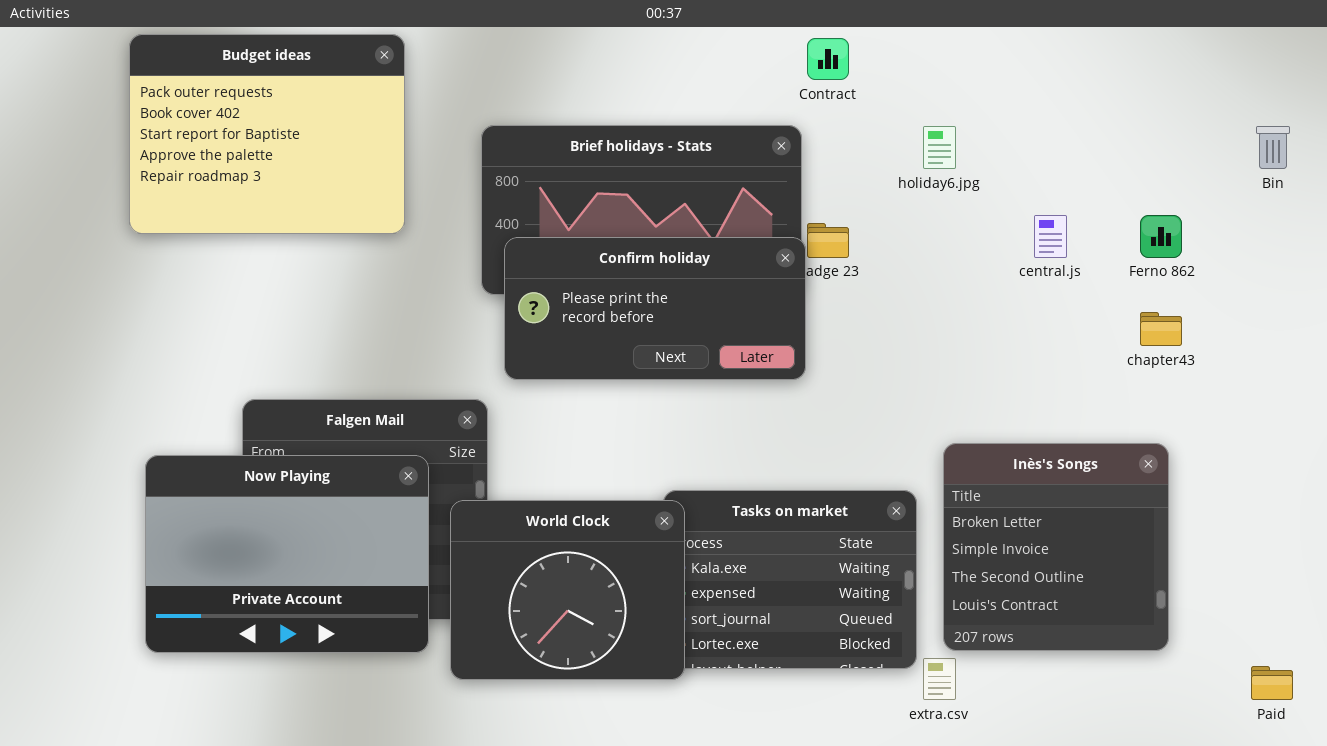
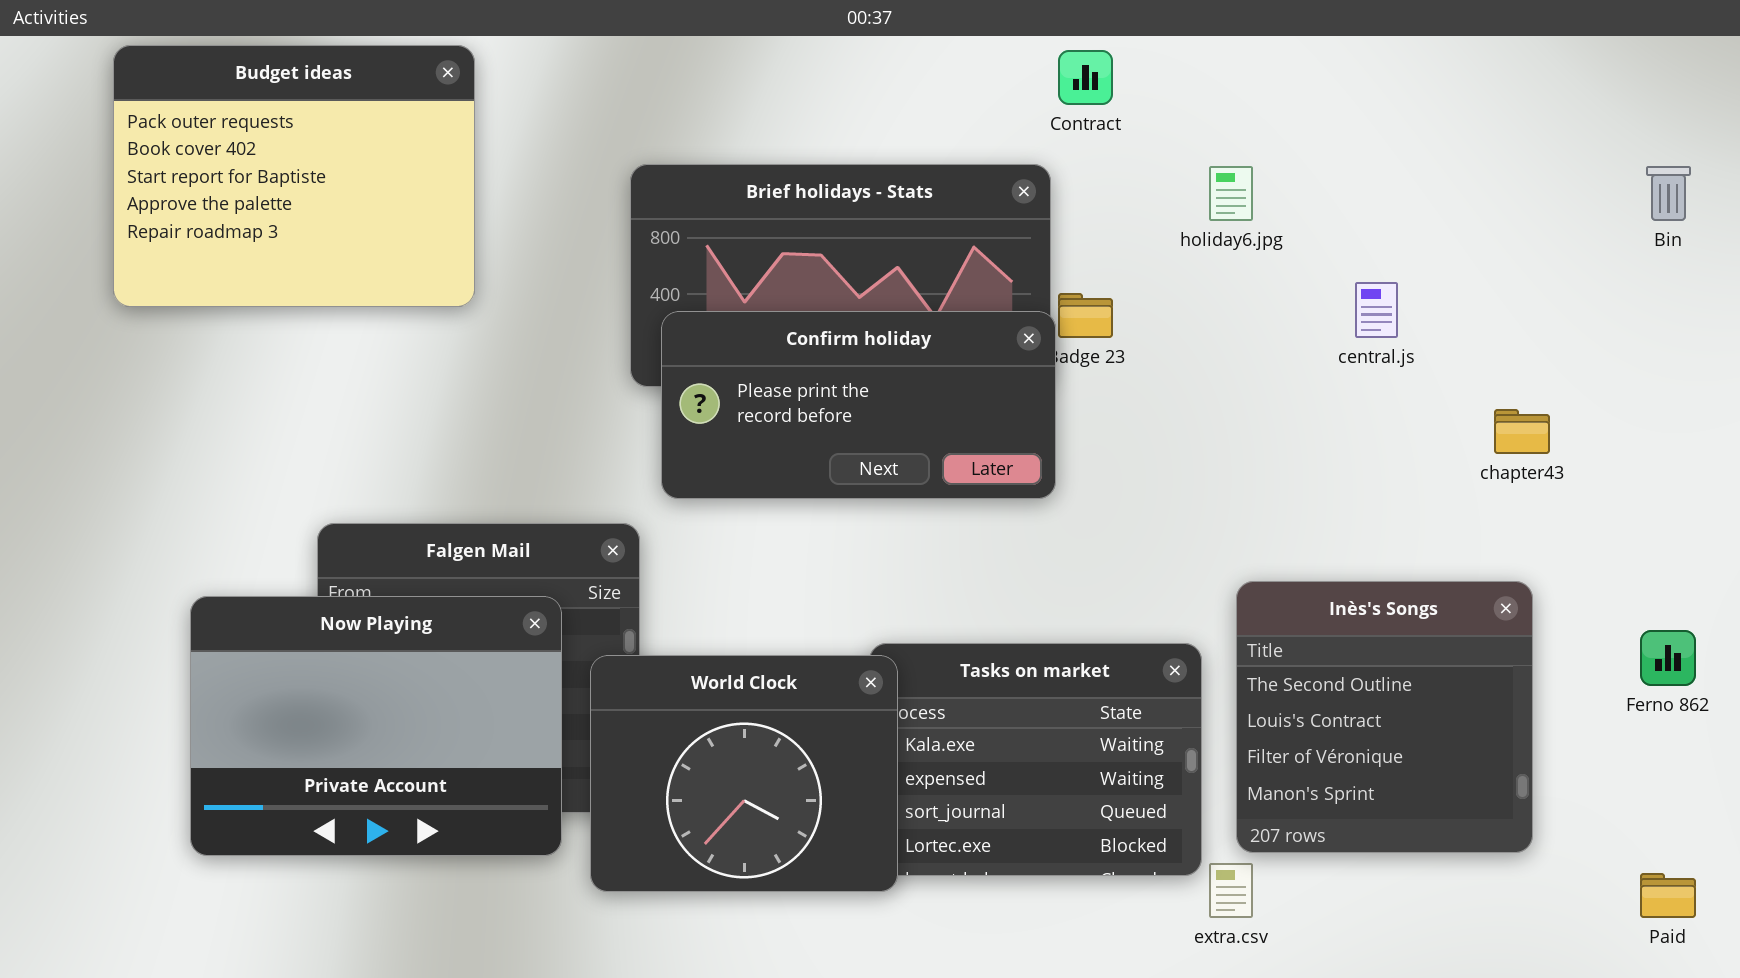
Budget ideas: [129,34,405,234] -> [113,45,475,307], moved
Ferno 862: [1140,215,1182,258] -> [1640,630,1696,686], moved
Inès's Songs: [943,443,1169,651] -> [1236,581,1533,853], scrolled down 2 rows

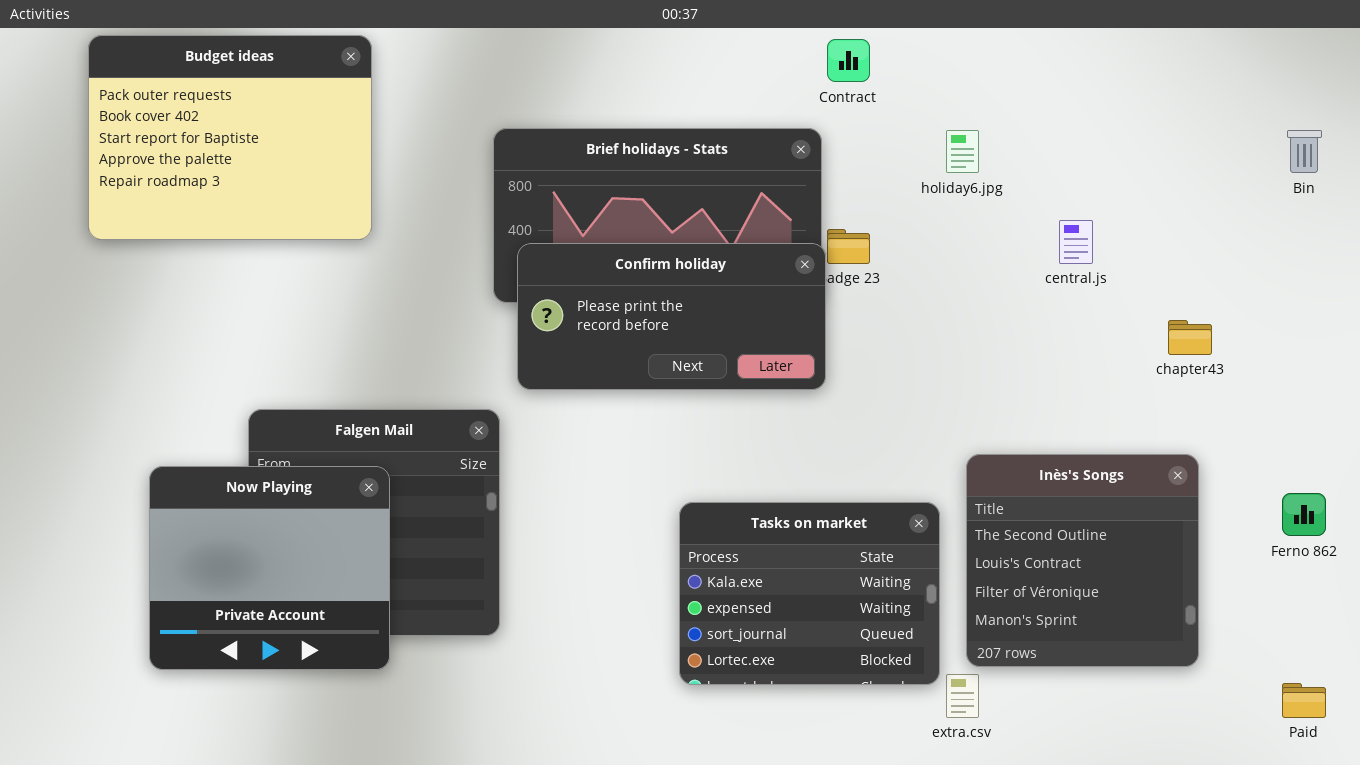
Now Playing: [190,596,562,856] -> [149,466,390,670], resized
World Clock: [590,655,898,892] -> none, closed

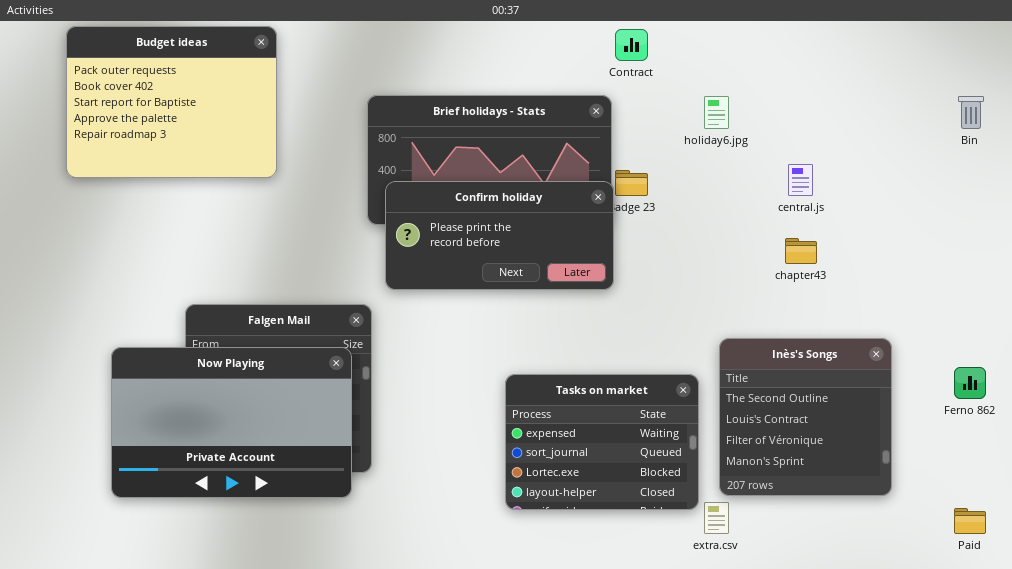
chapter43: [1168,320,1212,355] -> [785,238,817,264], moved
Now Playing: [149,466,390,670] -> [111,347,352,498], resized
Tasks on market: [679,502,940,685] -> [505,374,699,510], scrolled down 1 row

